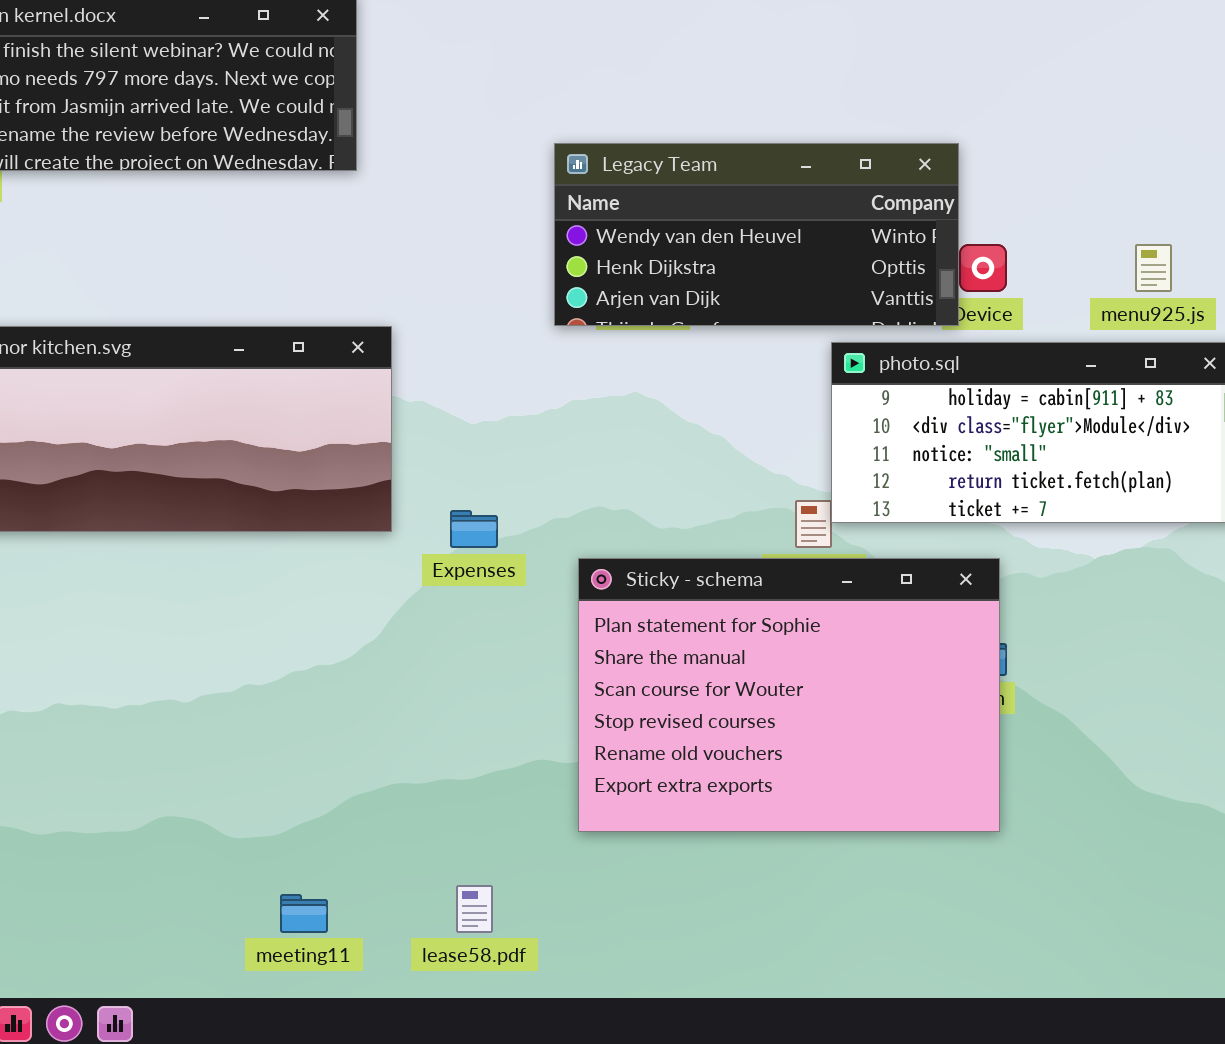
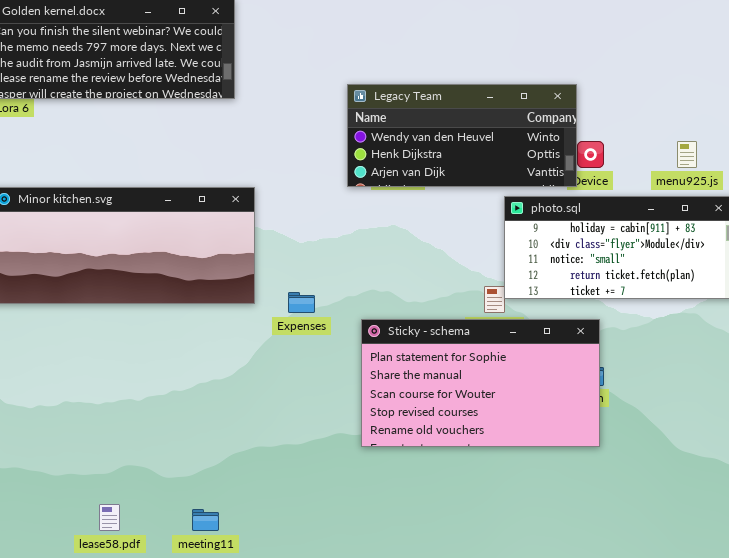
Sticky - schema: [578,558,1000,832] -> [361,319,600,447], resized
lease58.pdf: [456,885,493,933] -> [99,504,120,531], moved

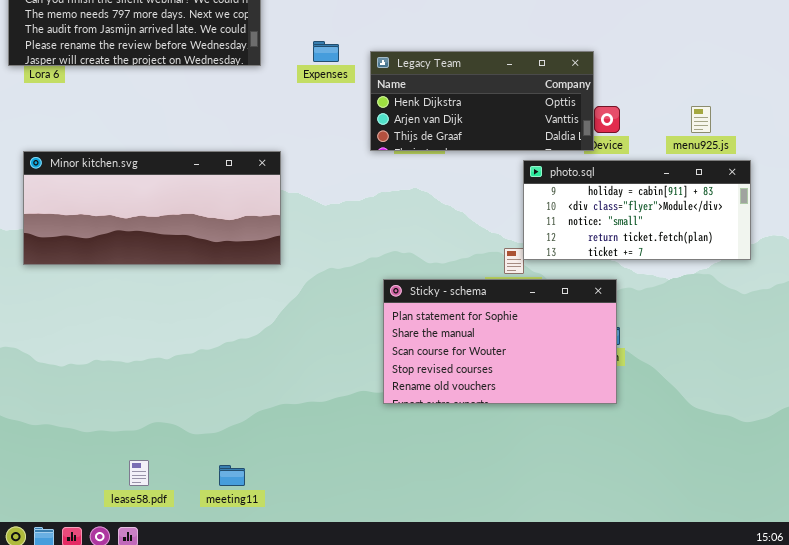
Legacy Team: [347,84,577,187] -> [370,51,594,151], scrolled down 1 row
Expenses: [288,292,315,313] -> [313,41,339,62], moved

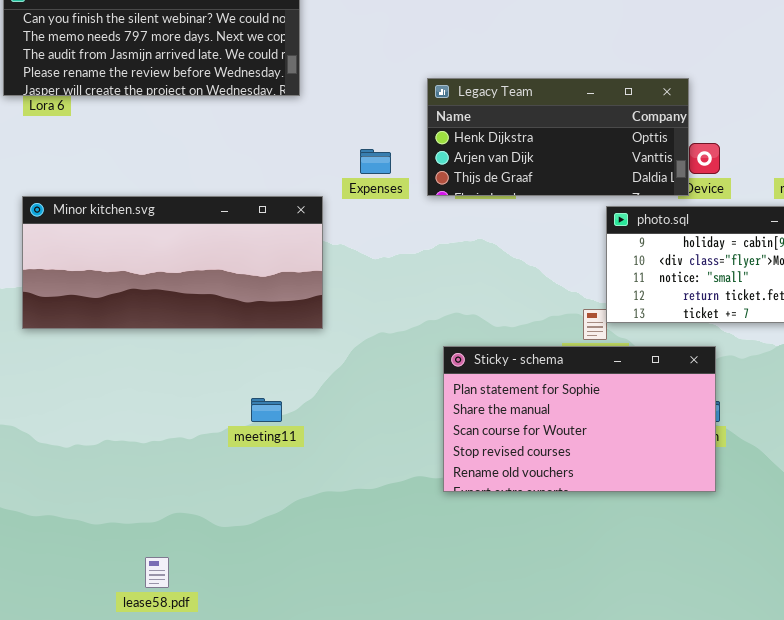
Expenses: [313,41,339,62] -> [360,149,391,174], moved
meeting11: [219,465,245,486] -> [251,398,282,422], moved

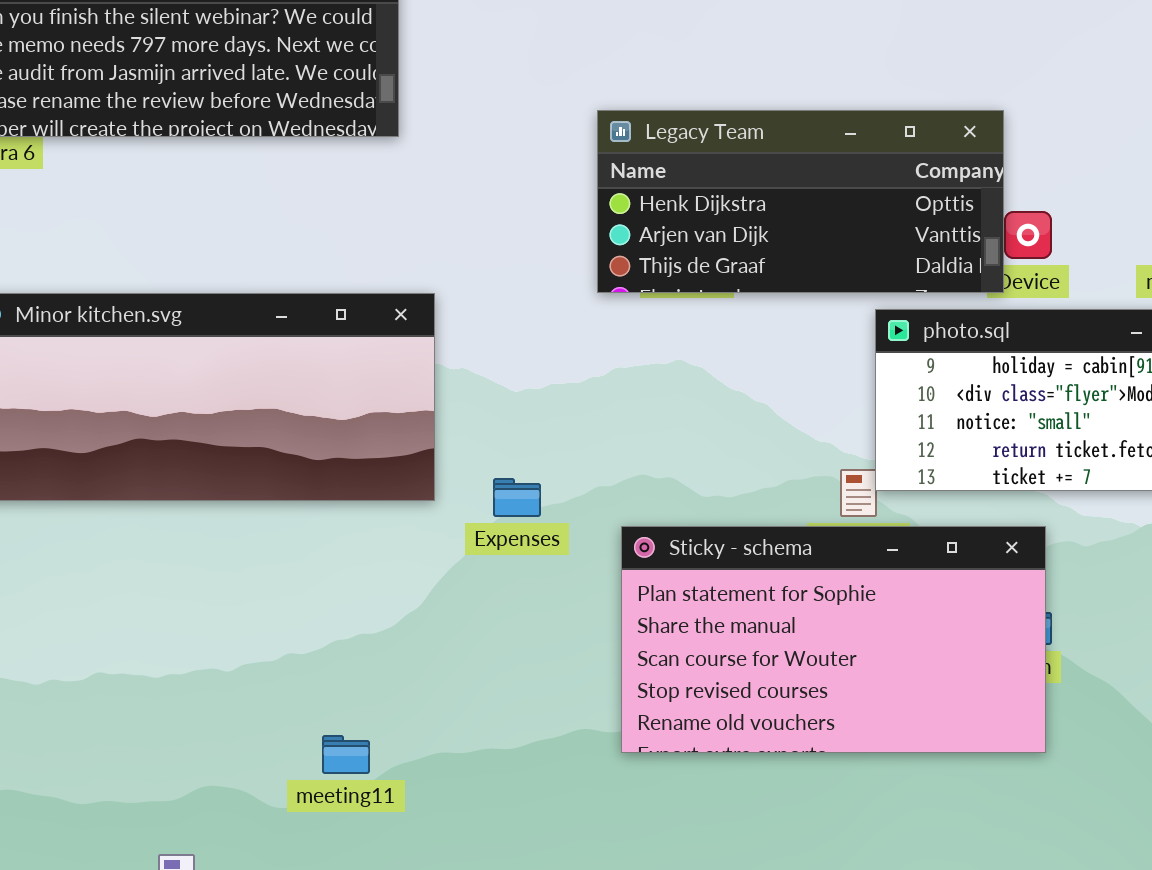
Expenses: [360,149,391,174] -> [493,478,541,517], moved
meeting11: [251,398,282,422] -> [322,735,370,774], moved

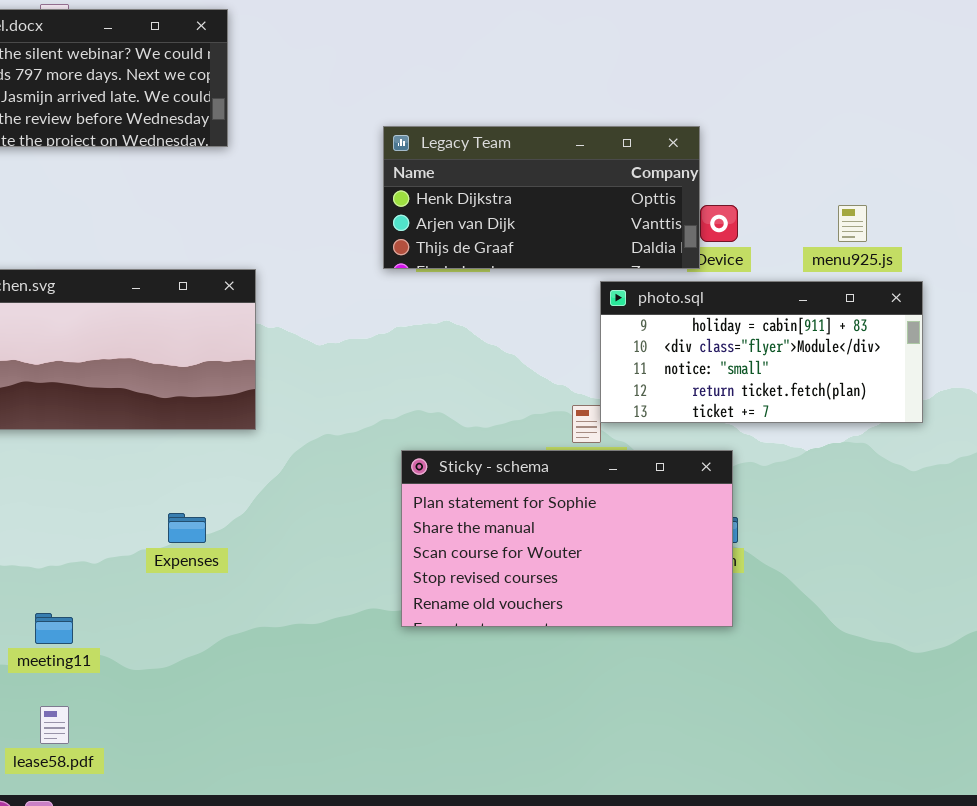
Expenses: [493,478,541,517] -> [168,513,206,543], moved
meeting11: [322,735,370,774] -> [35,613,73,644], moved

